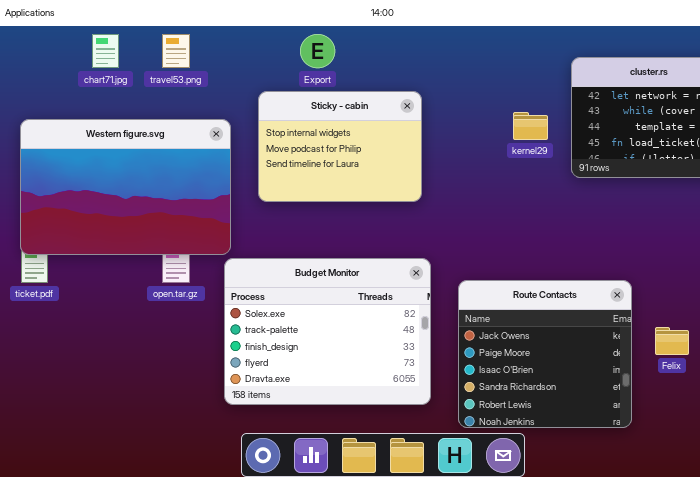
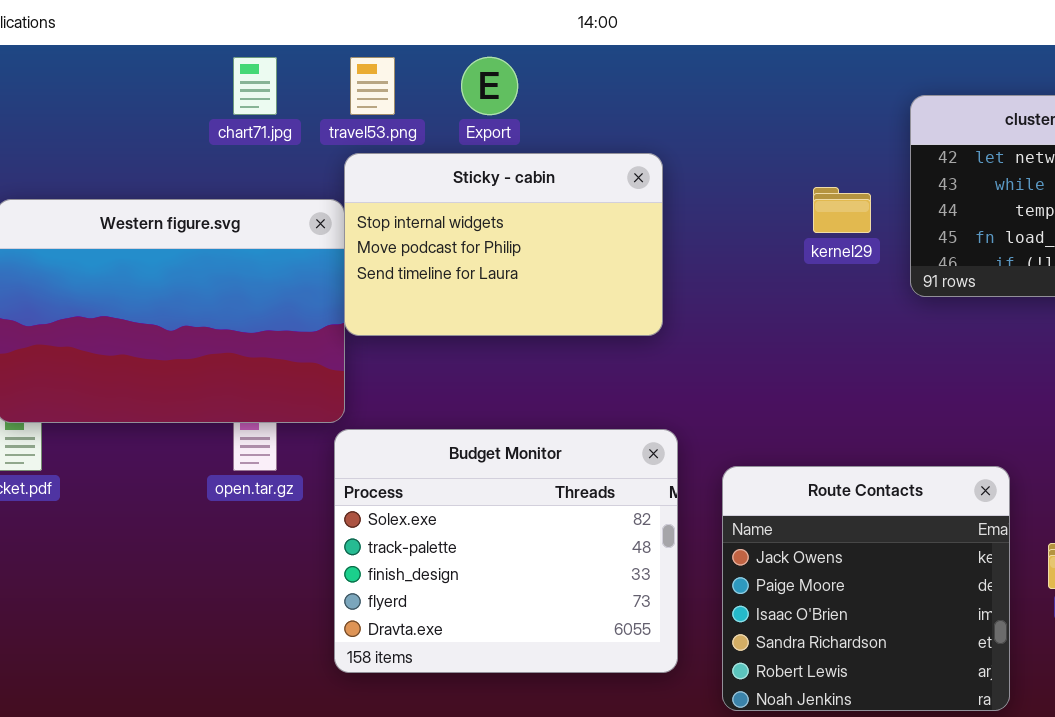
chart71.jpg: [92,34,119,68] -> [233,57,277,115], moved
travel53.png: [162,34,190,68] -> [350,57,395,115], moved
Sticky - cabin: [258,91,422,202] -> [344,153,663,336], resized

